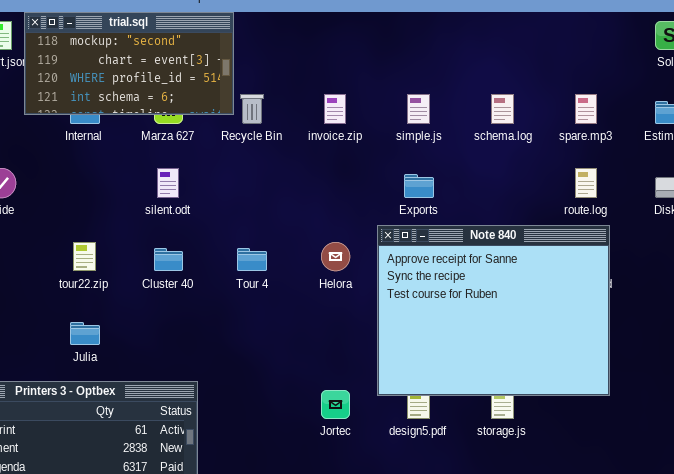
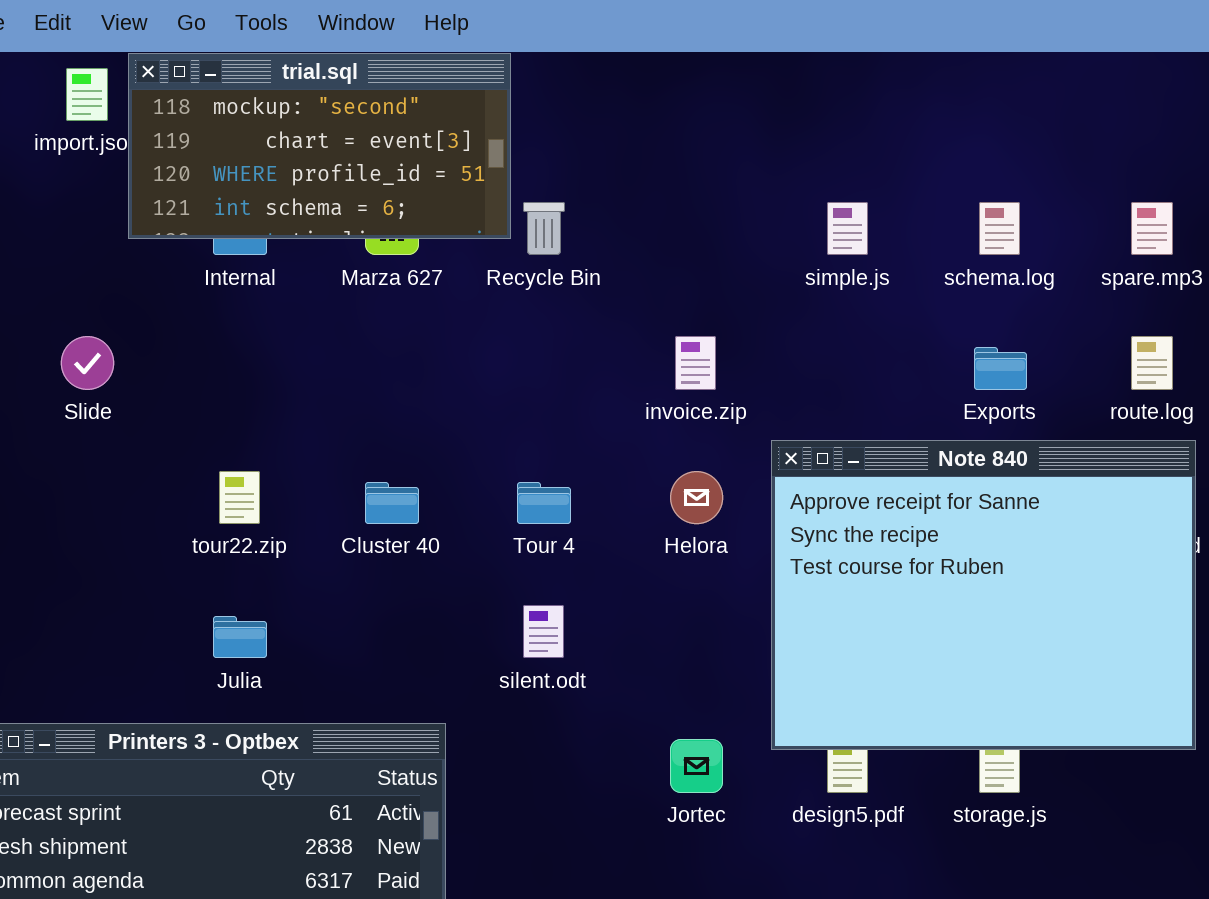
invoice.zip: [324,94,346,124] -> [675,336,716,390], moved
silent.odt: [157,168,179,198] -> [523,605,564,658], moved
Exports: [404,174,434,198] -> [974,347,1027,390], moved

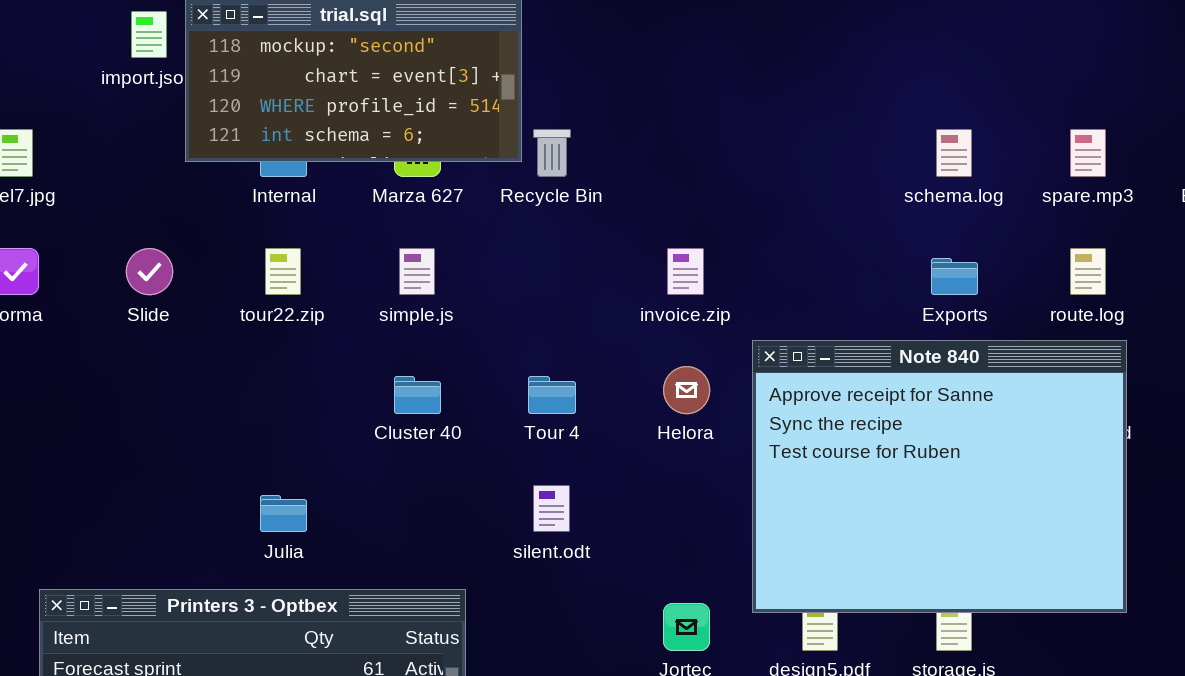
simple.js: [827,202,868,255] -> [399,248,435,295], moved
tour22.zip: [219,471,260,524] -> [265,248,301,295], moved

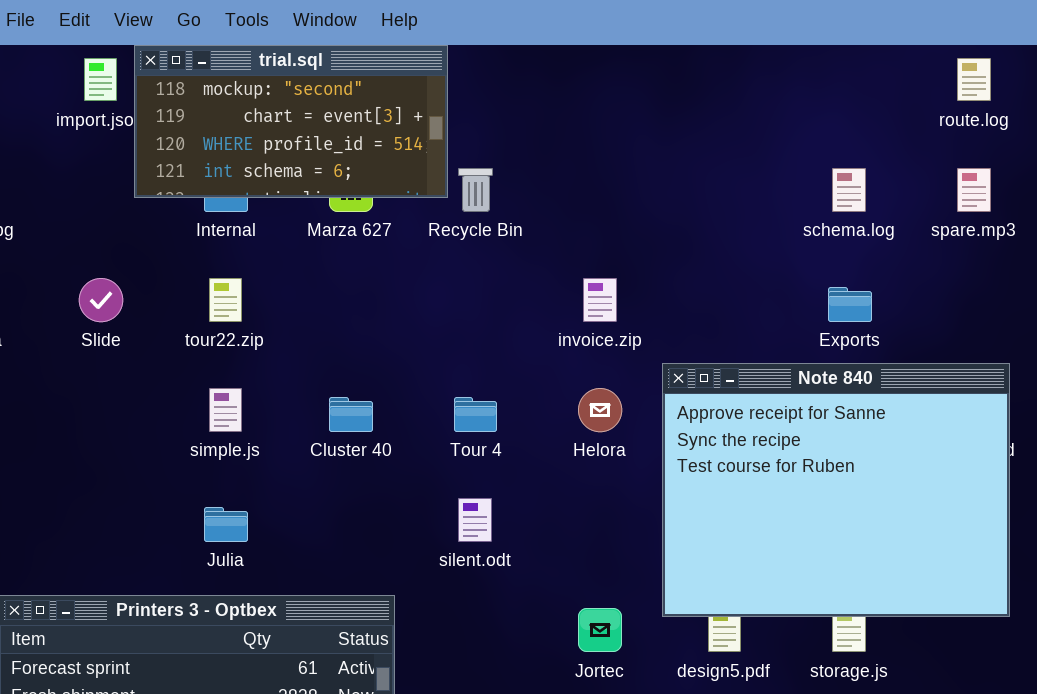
simple.js: [399,248,435,295] -> [209,388,242,432], moved
route.log: [1070,248,1106,295] -> [957,58,991,101], moved

